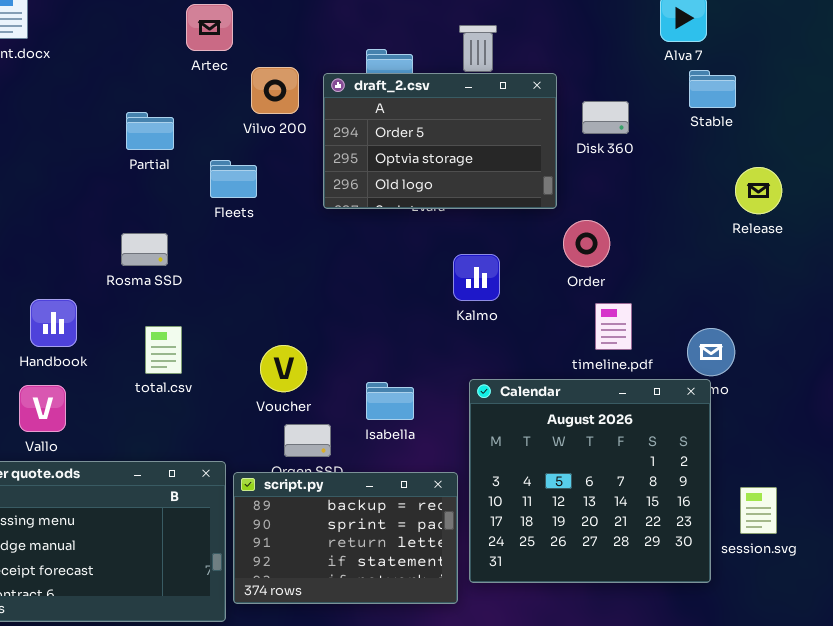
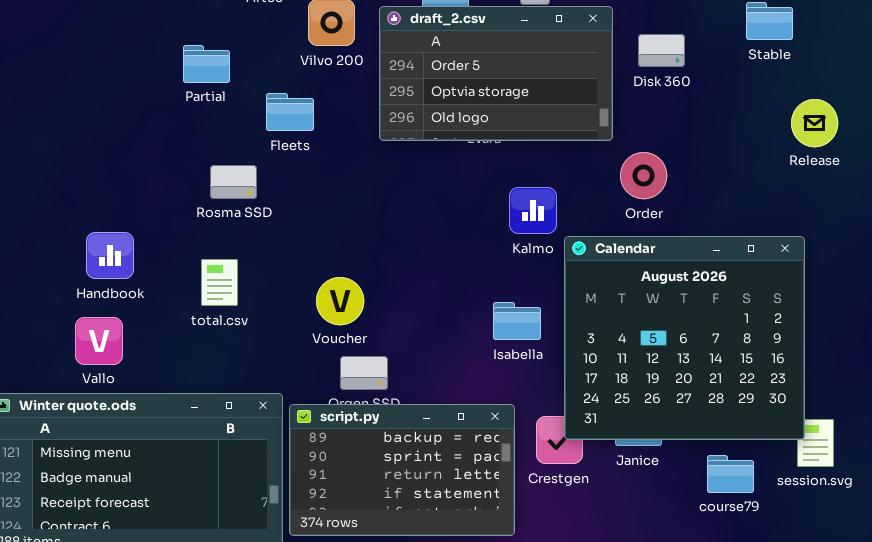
Rosma SSD: [121,233,168,266] -> [210,165,257,199], moved
Calendar: [469,379,711,583] -> [564,236,805,440], moved
Isabella: [366,382,414,420] -> [493,302,541,340], moved

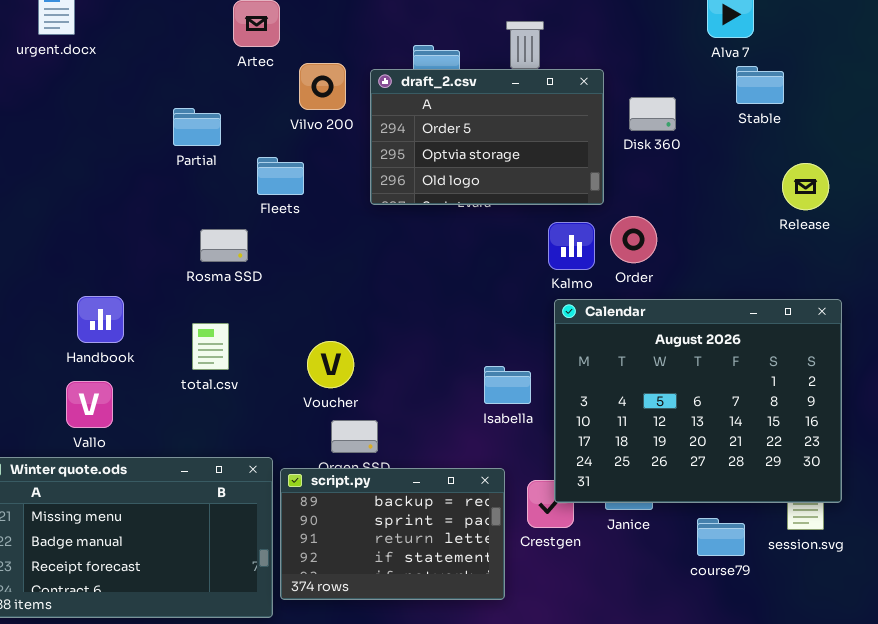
Kalmo: [509,187,557,234] -> [548,222,595,270], moved
Calendar: [564,236,805,440] -> [554,299,842,503], resized

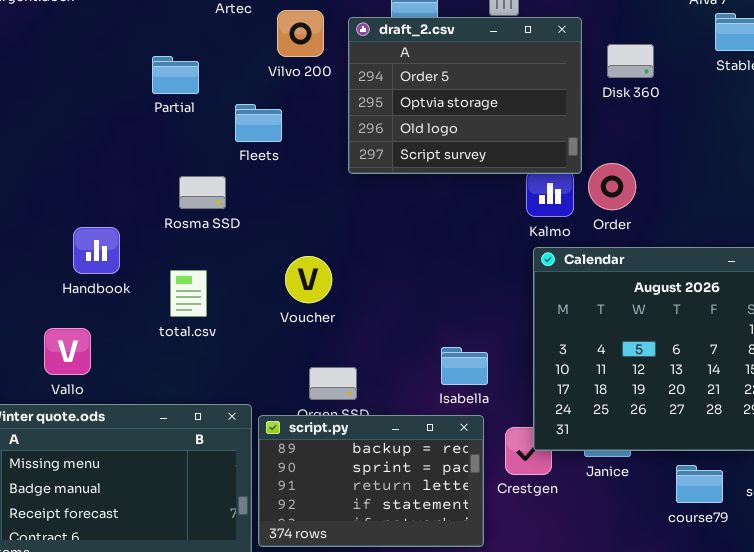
draft_2.csv: [370,69,604,205] -> [348,17,582,174], resized
Handbook: [77,296,124,343] -> [73,227,120,274], moved
Voucher: [307,341,354,388] -> [285,256,332,303], moved
Isabella: [484,366,531,404] -> [441,347,488,385], moved

